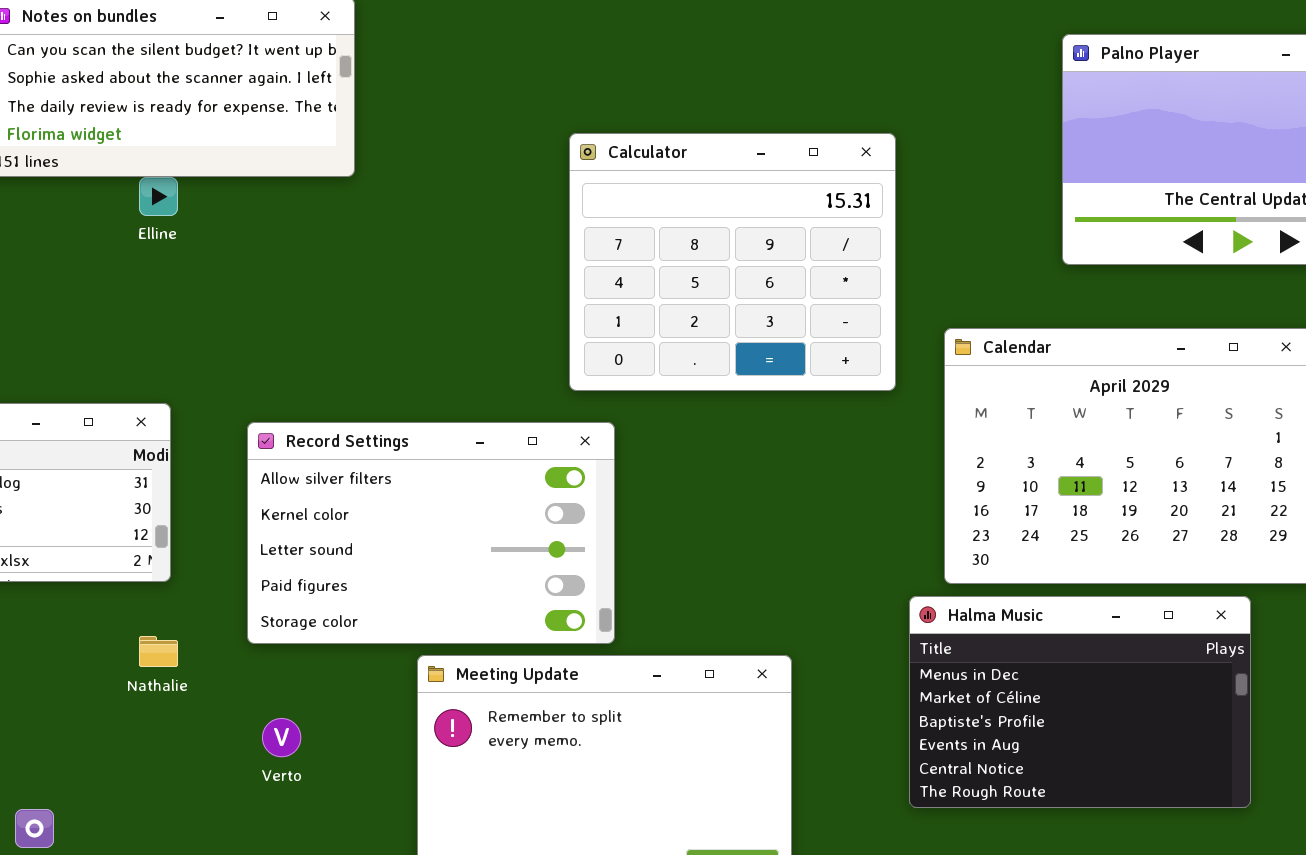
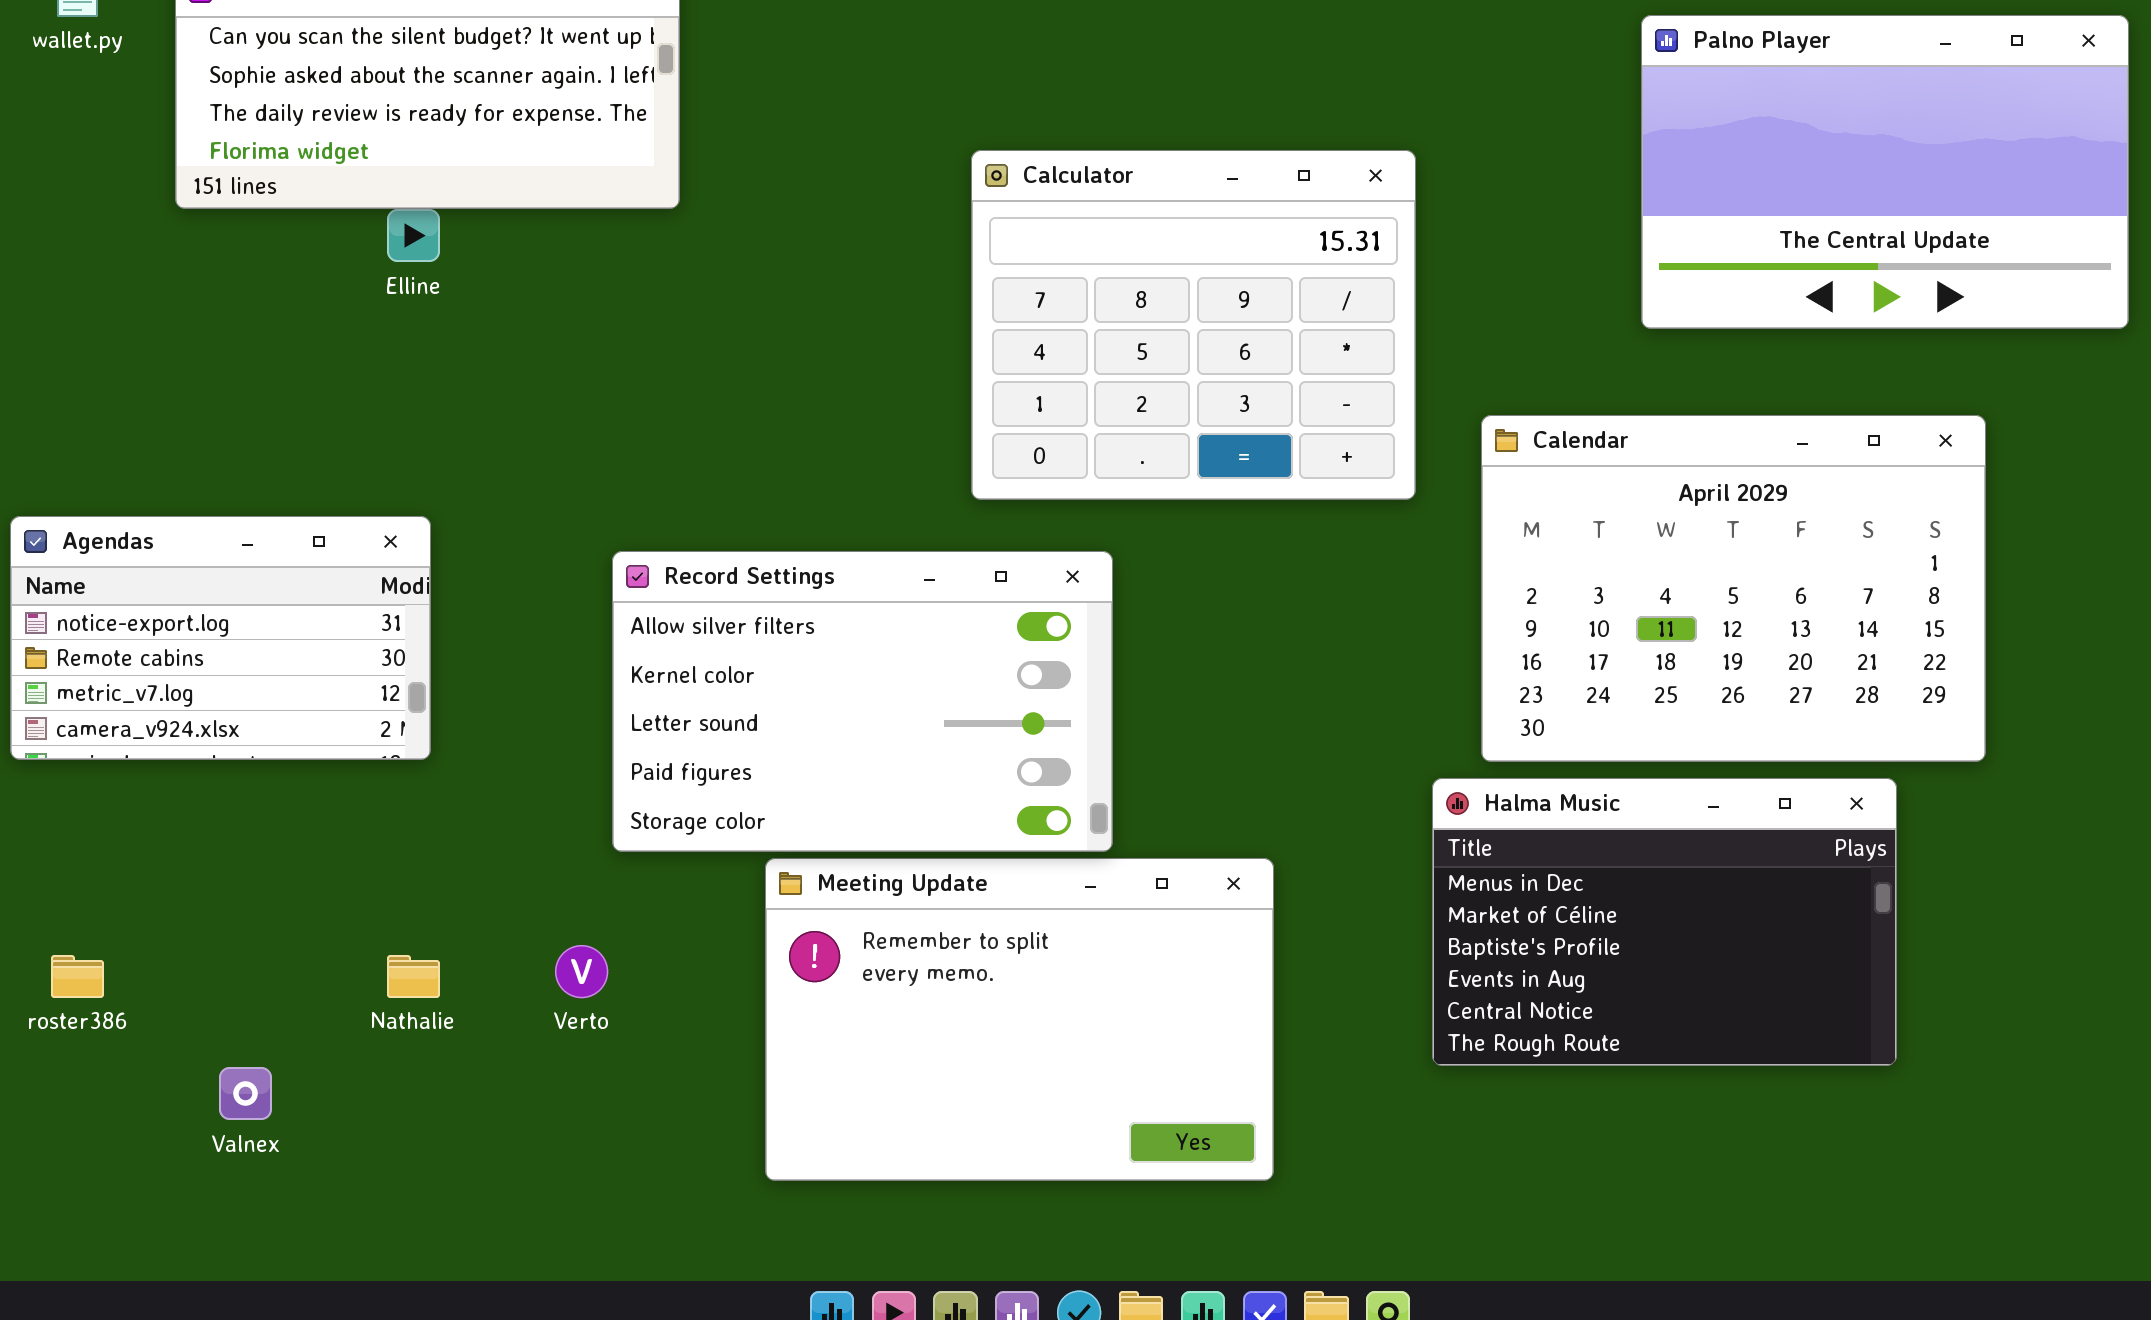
Record Settings: [247,422,615,644] -> [612,551,1113,852], moved
Nathalie: [139,636,178,667] -> [387,955,440,998], moved

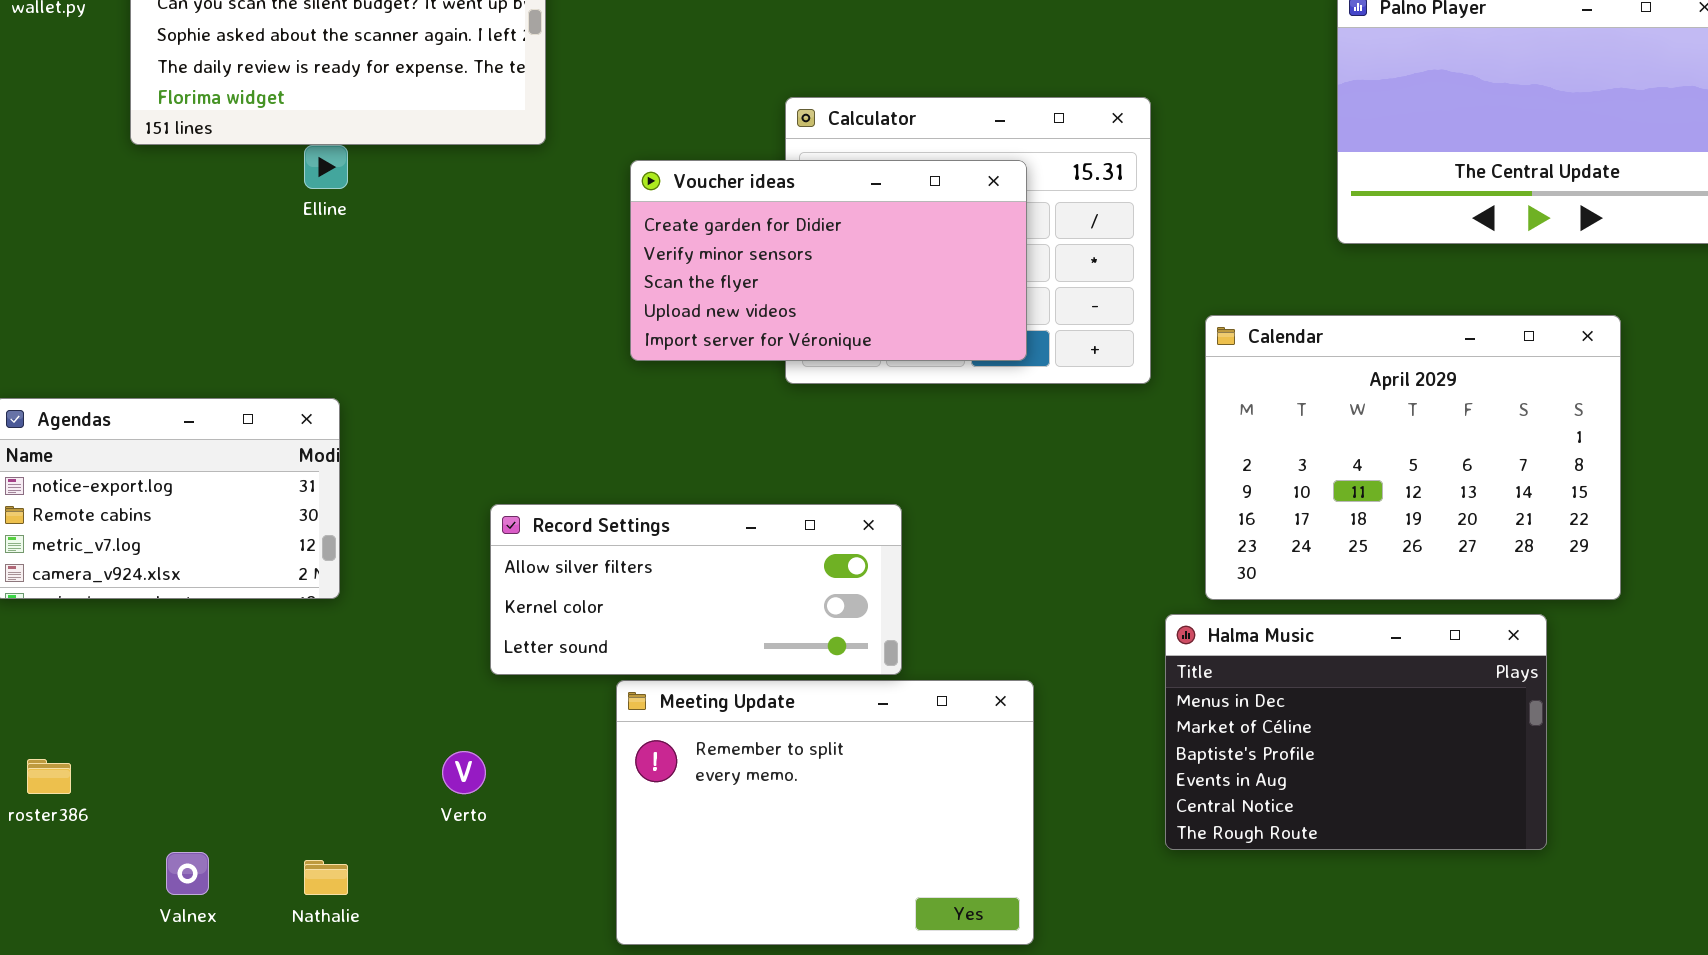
Voucher ideas: none -> [630,160,1027,361], opened
Record Settings: [612,551,1113,852] -> [490,504,902,675], resized
Nathalie: [387,955,440,998] -> [304,860,348,895], moved

